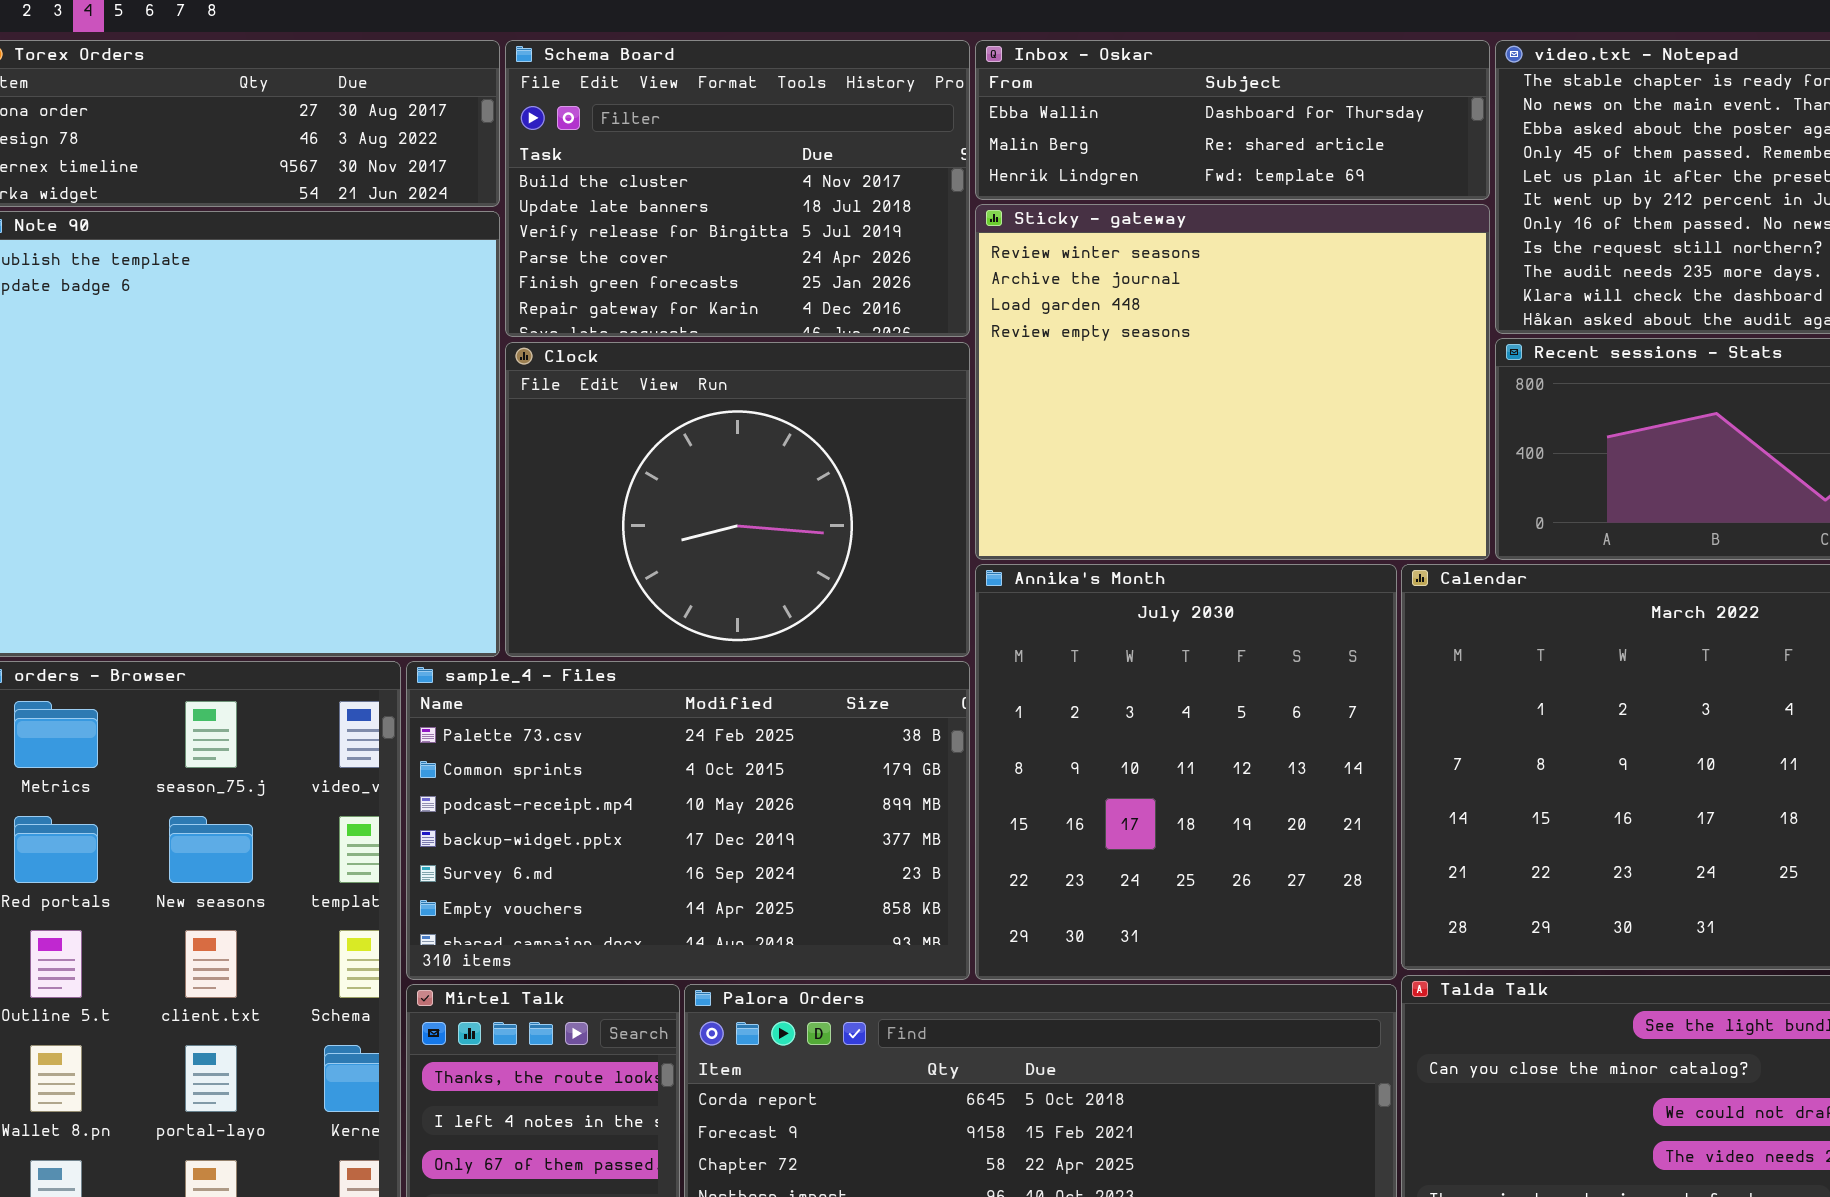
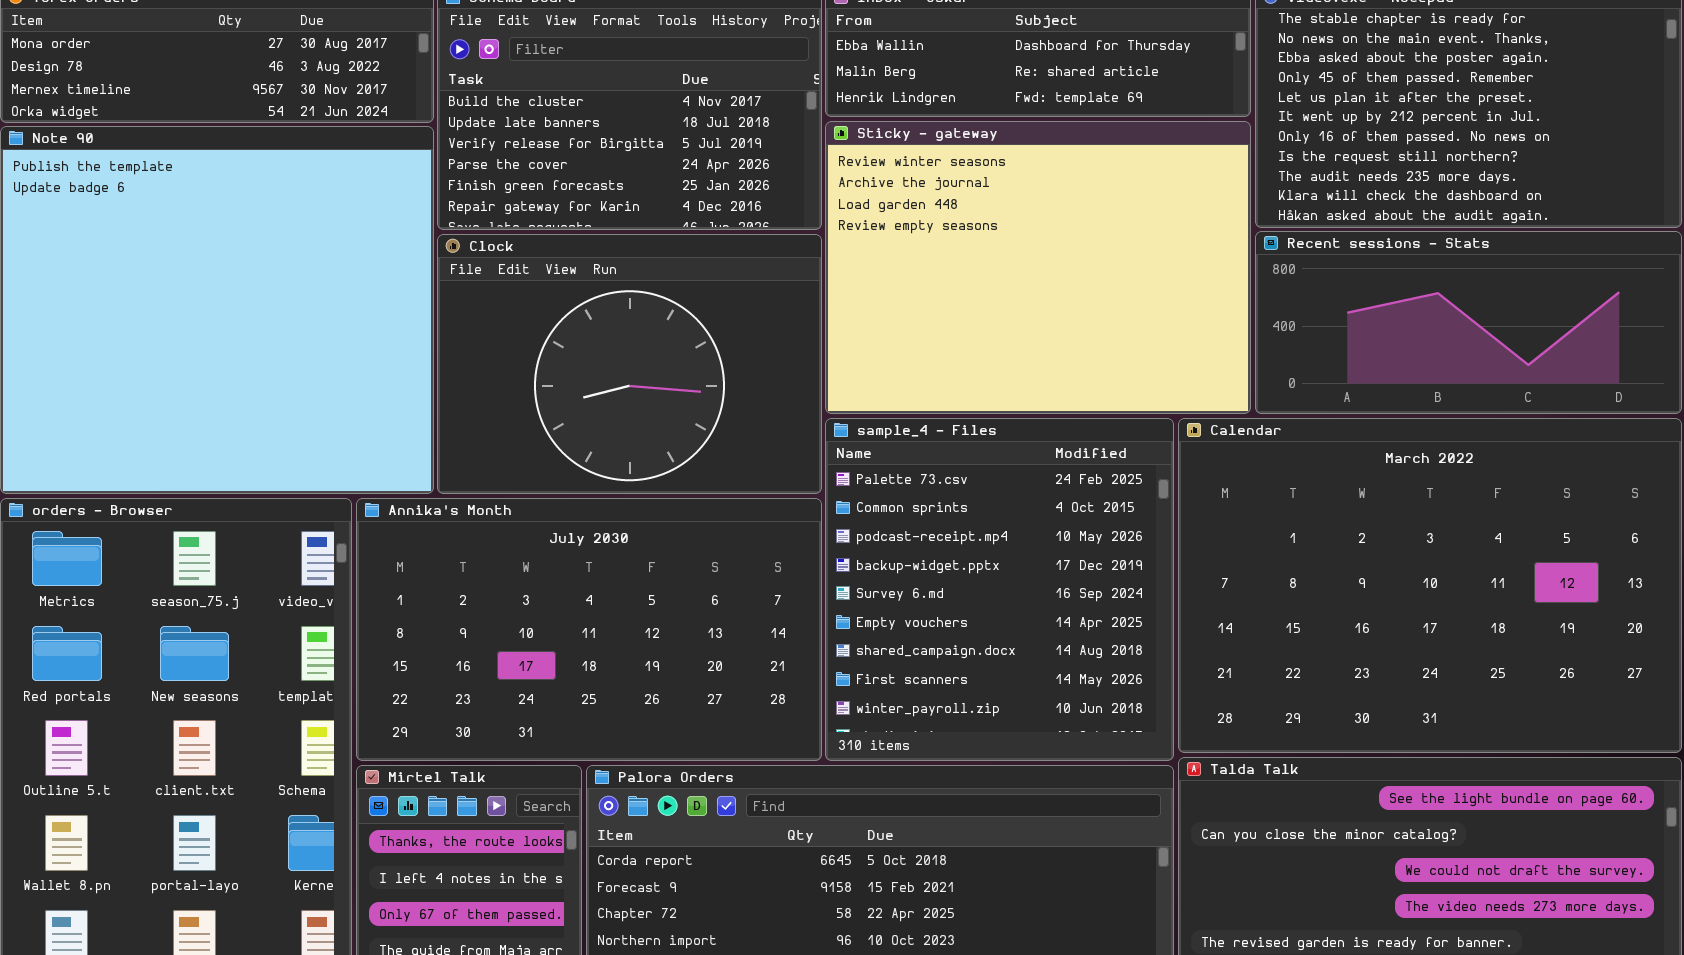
Annika's Month: [975,564,1397,980] -> [356,498,822,761], moved, resized
sample_4 - Files: [406,661,970,980] -> [825,418,1174,761], moved, resized

